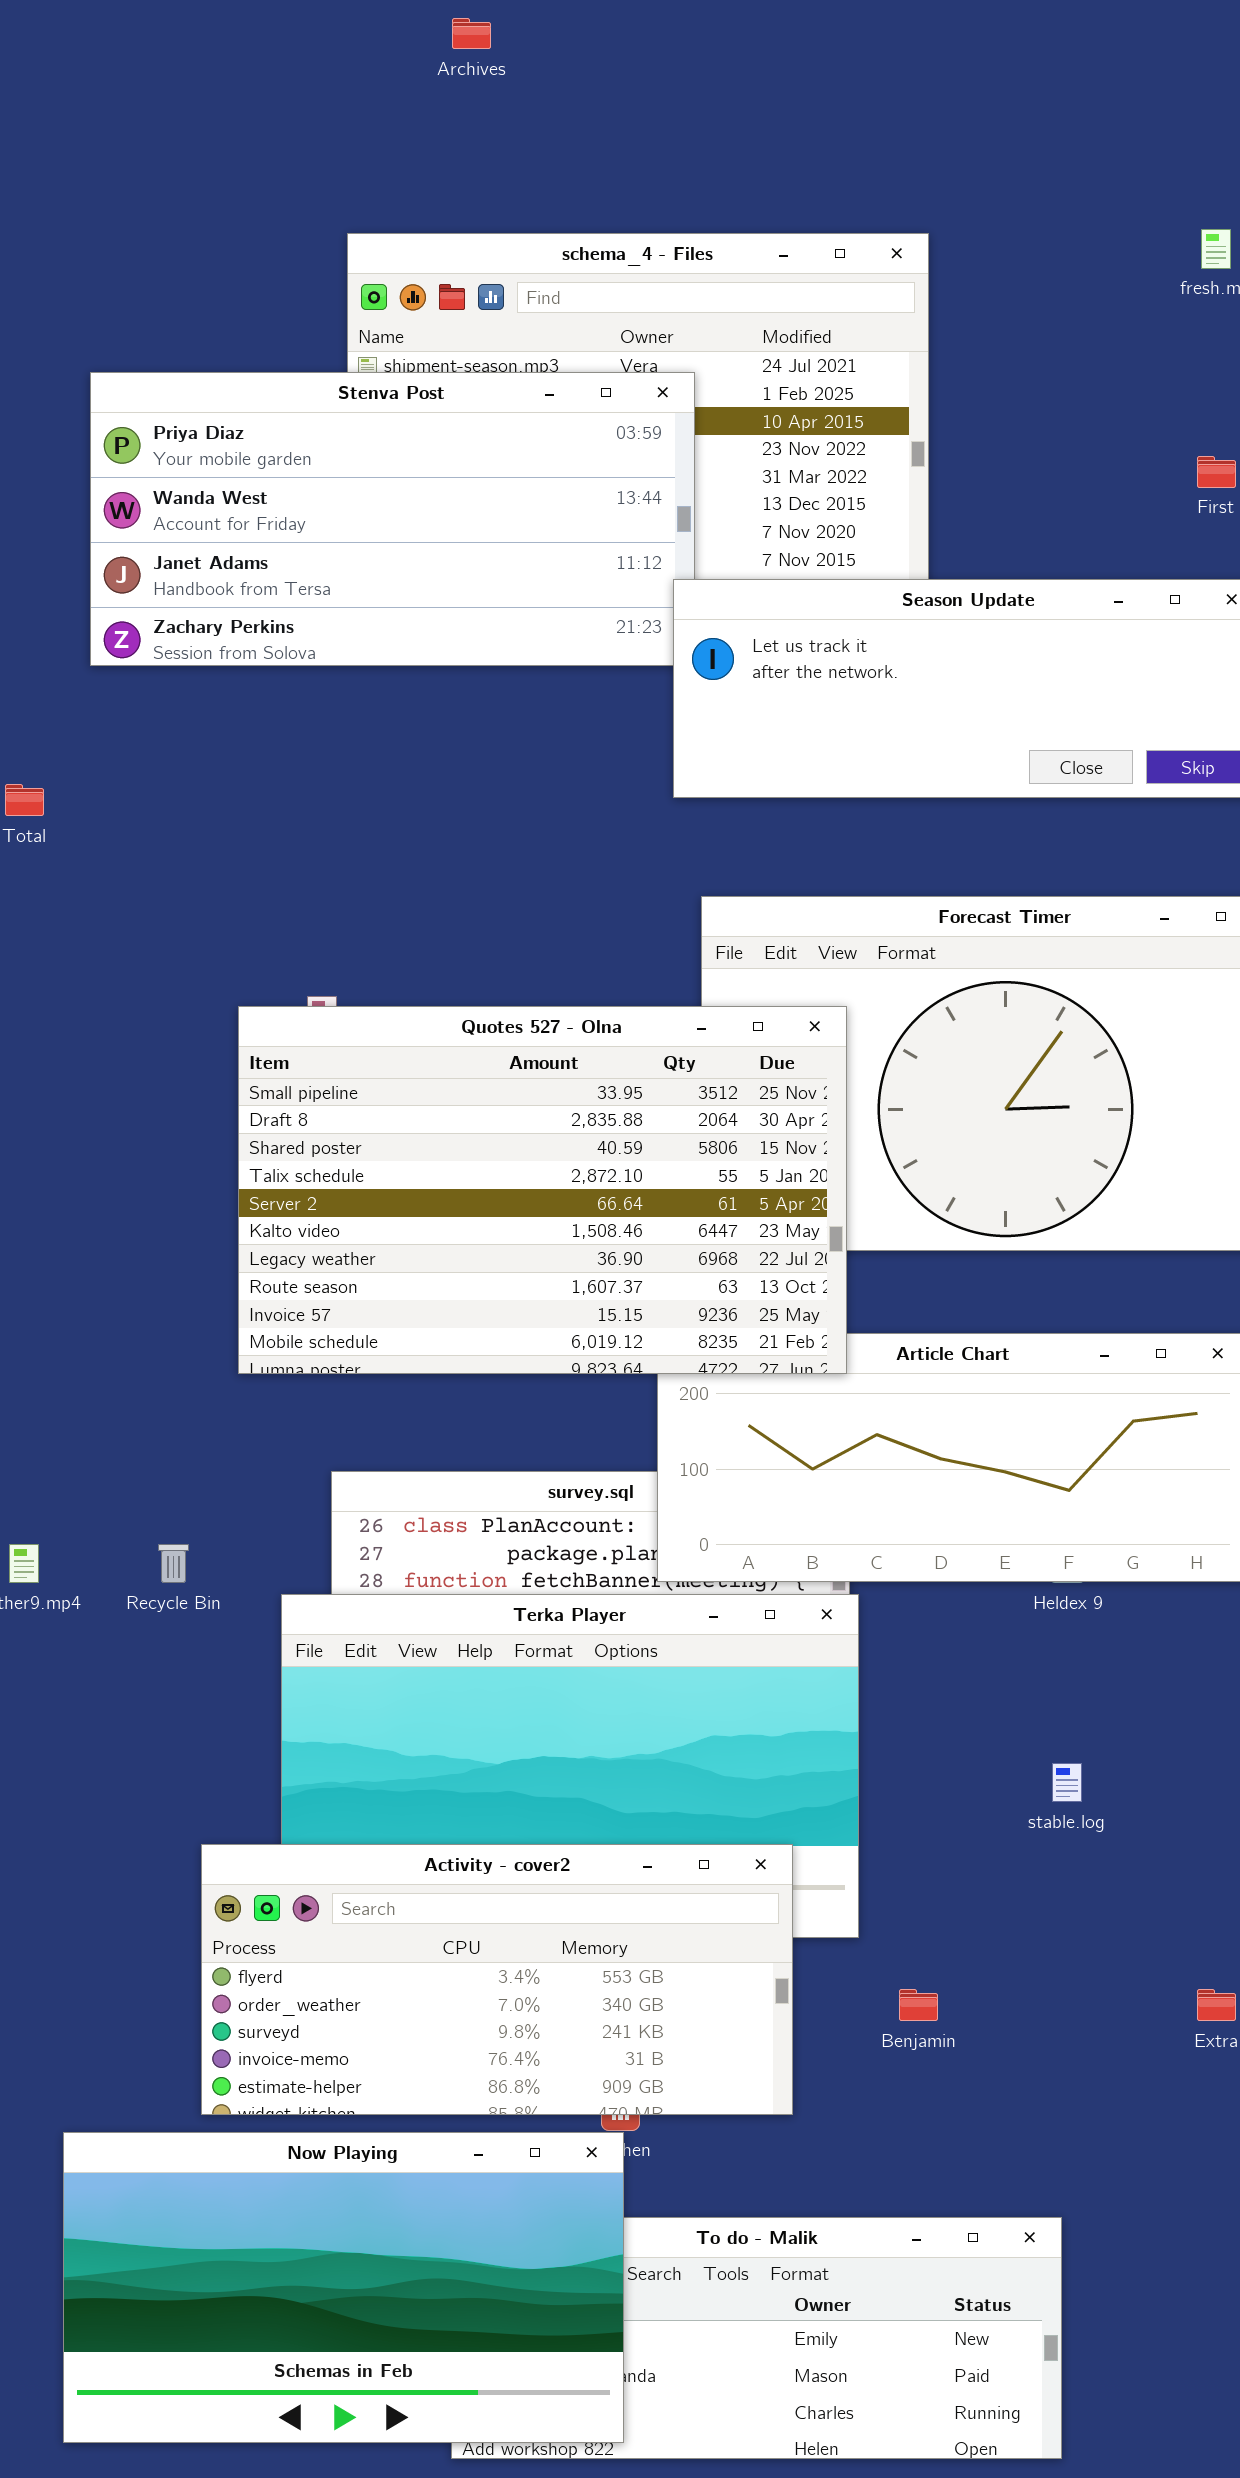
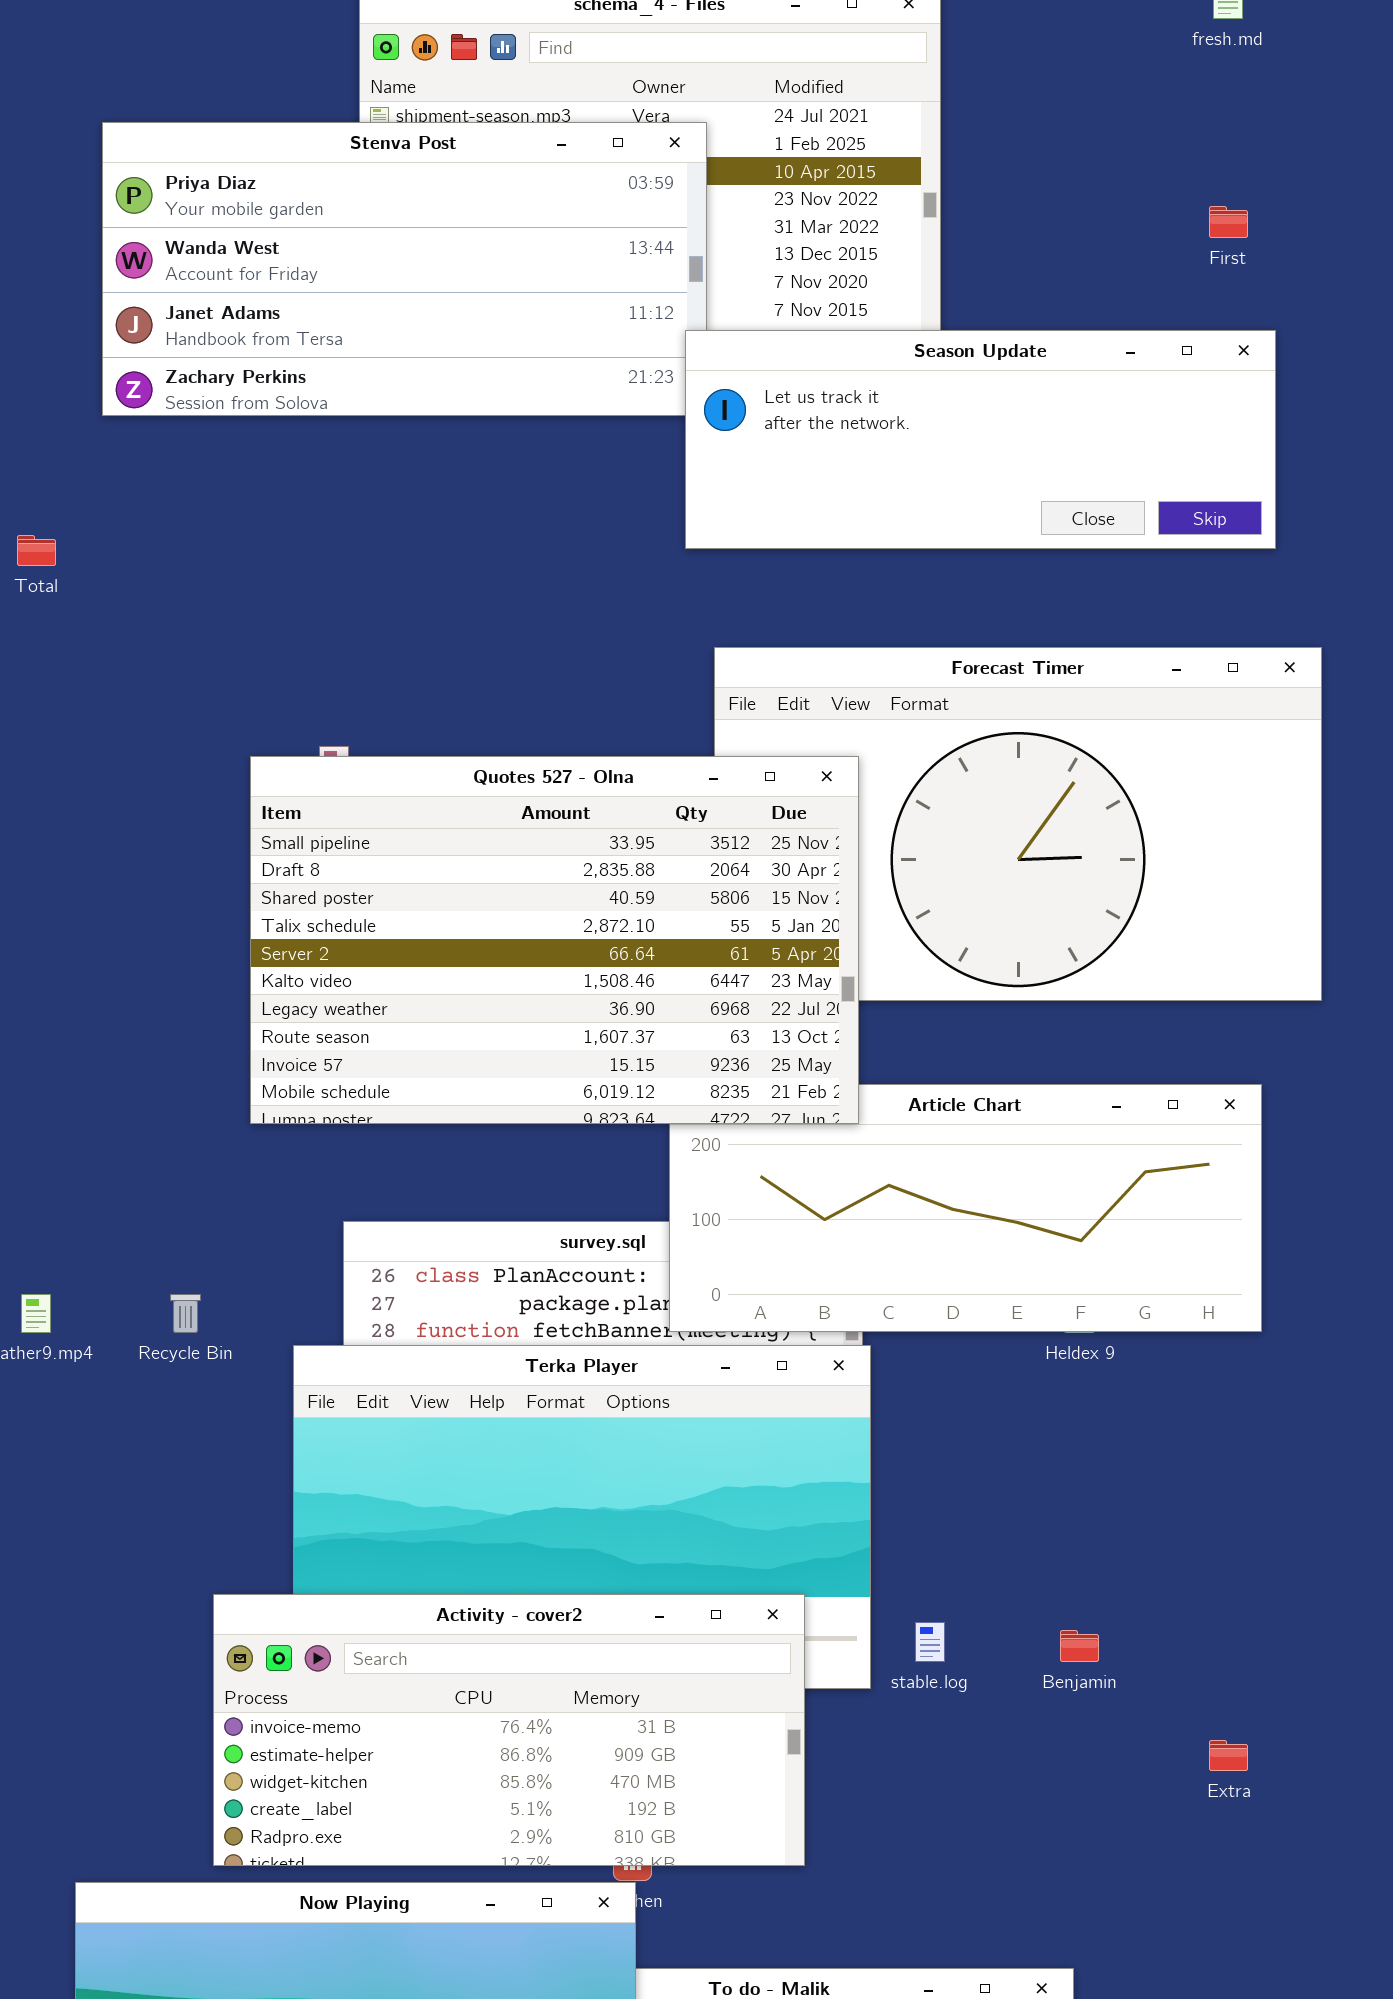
stable.log: [1052,1763,1082,1802] -> [915,1622,945,1662], moved
Activity - cover2: [201,1844,793,2115] -> [213,1594,805,1866], scrolled down 3 rows
Benjamin: [899,1989,938,2021] -> [1060,1630,1099,1662], moved

